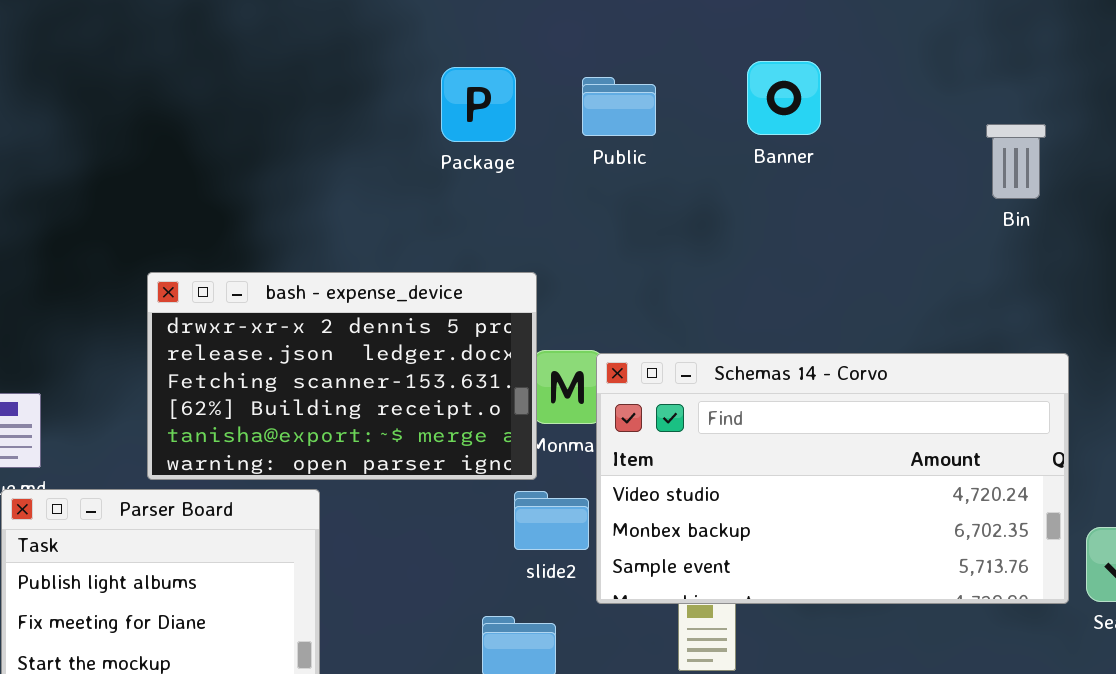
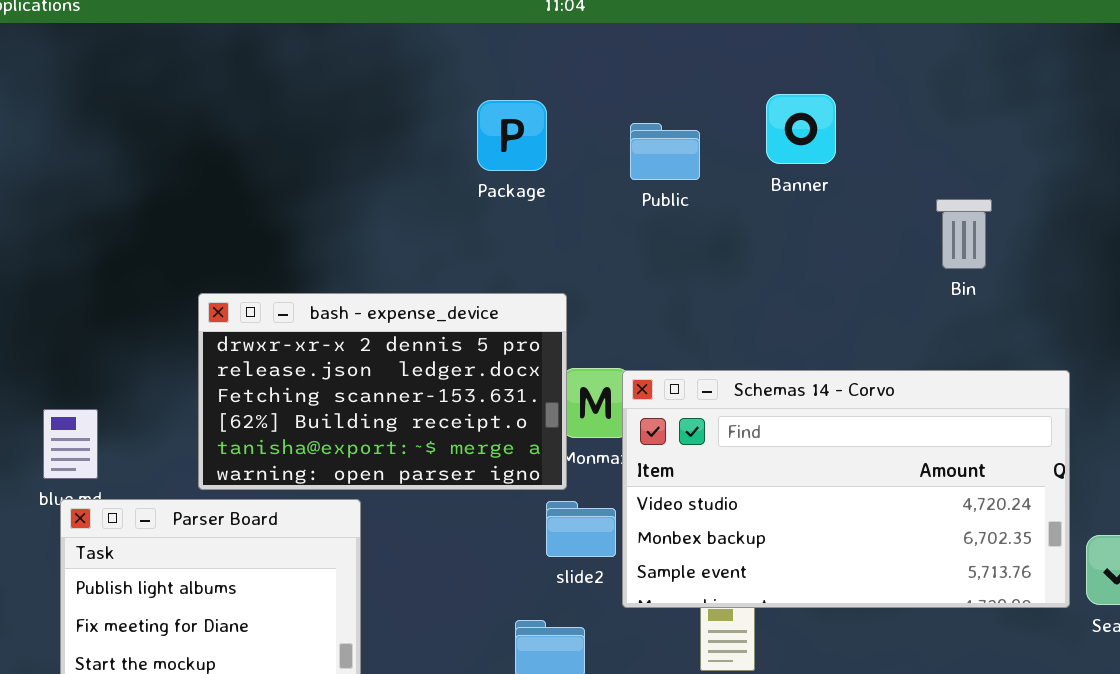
Public: [582,77,656,136] -> [630,123,700,180], moved
Bin: [986,124,1046,199] -> [936,199,992,269], moved

